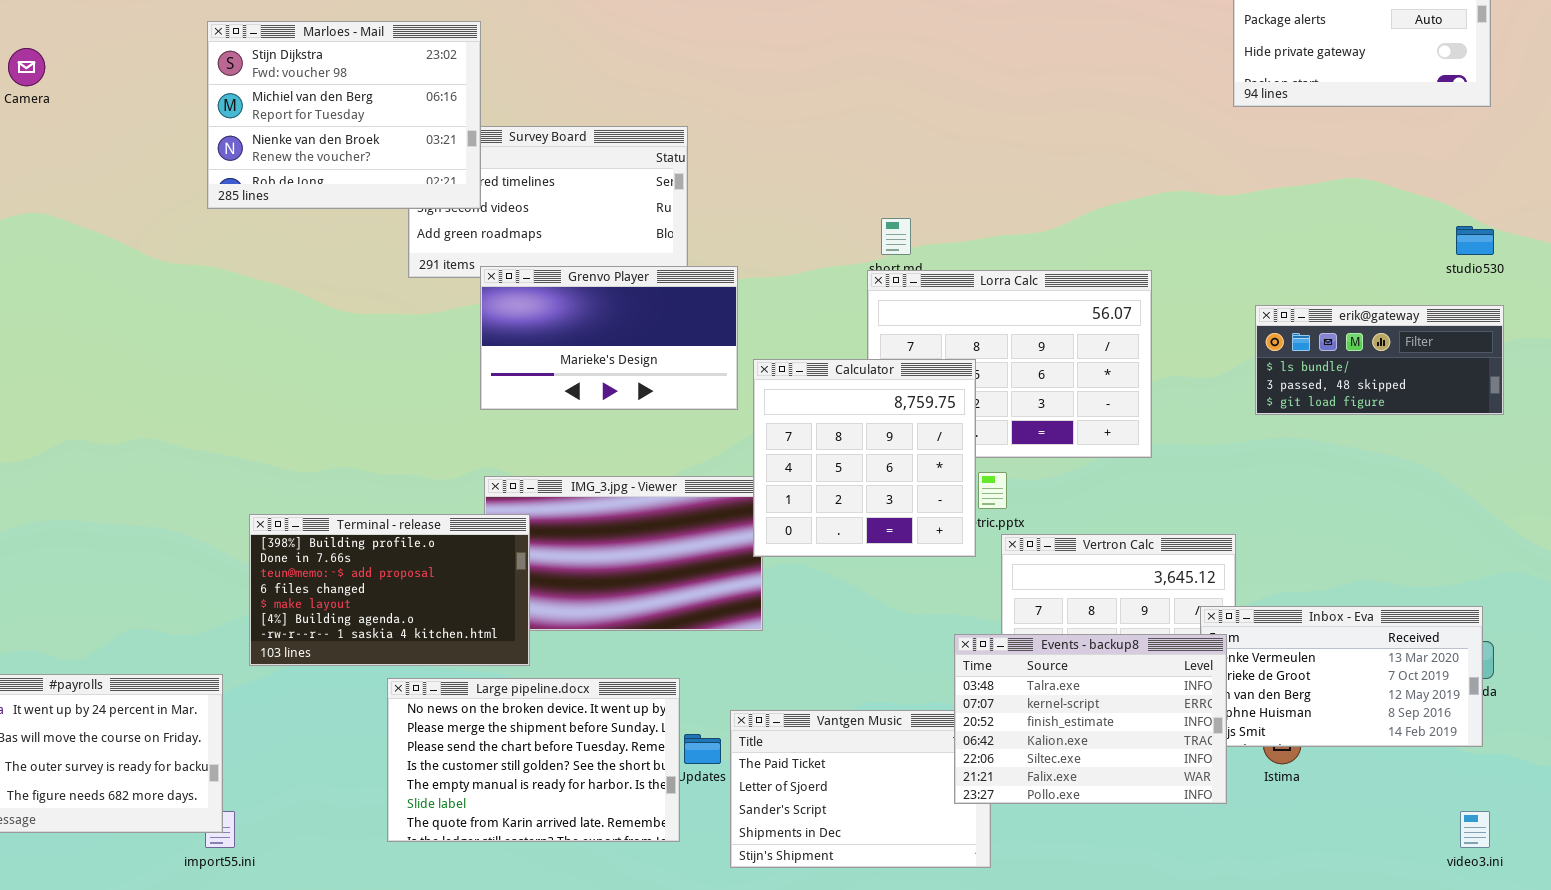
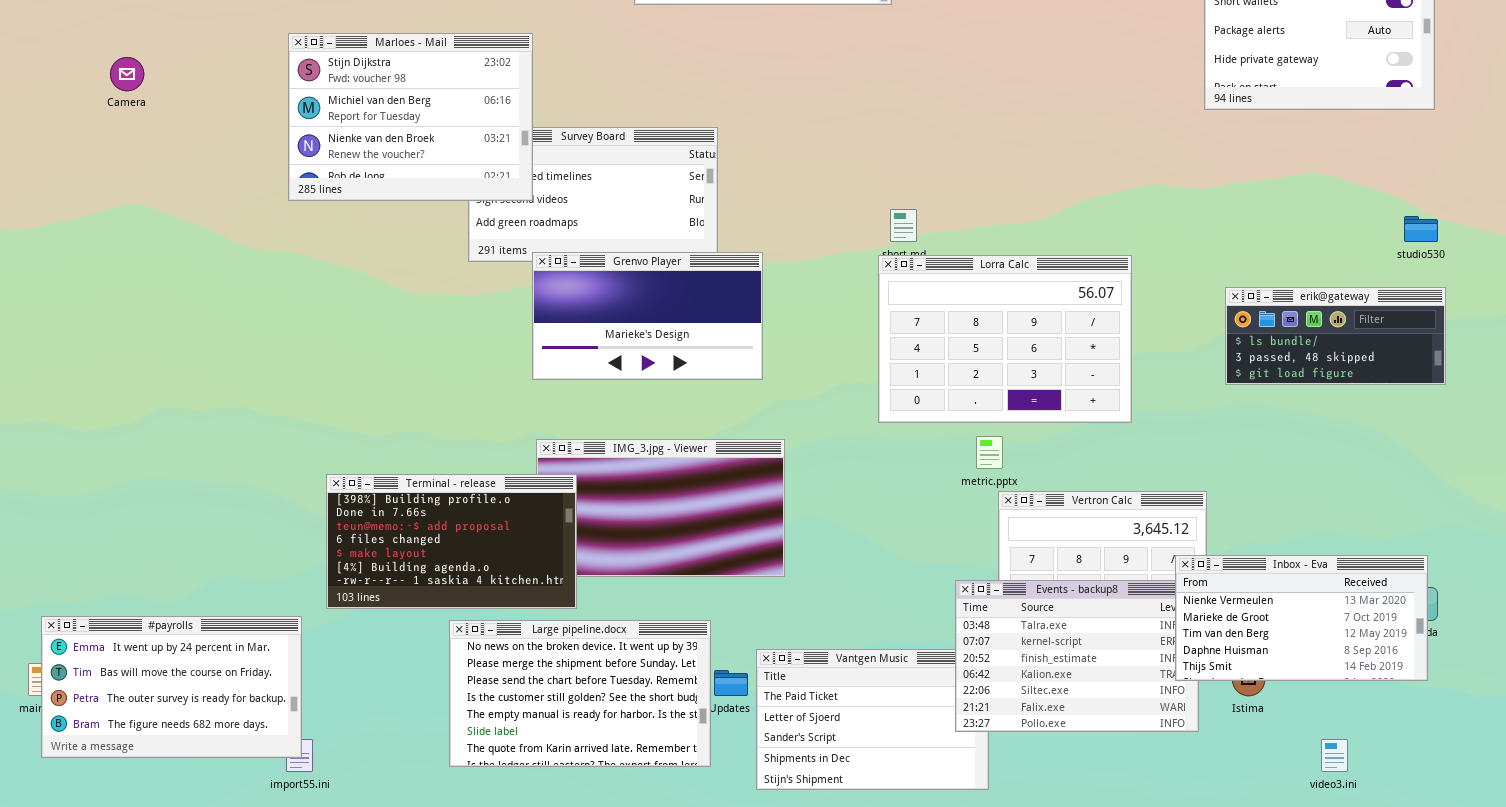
Calculator: [753,359,976,557] -> none, closed
Inbox - Eva: [1200,606,1483,747] -> [1175,555,1428,681], raised
video3.ini: [1460,811,1490,848] -> [1321,739,1348,772], moved

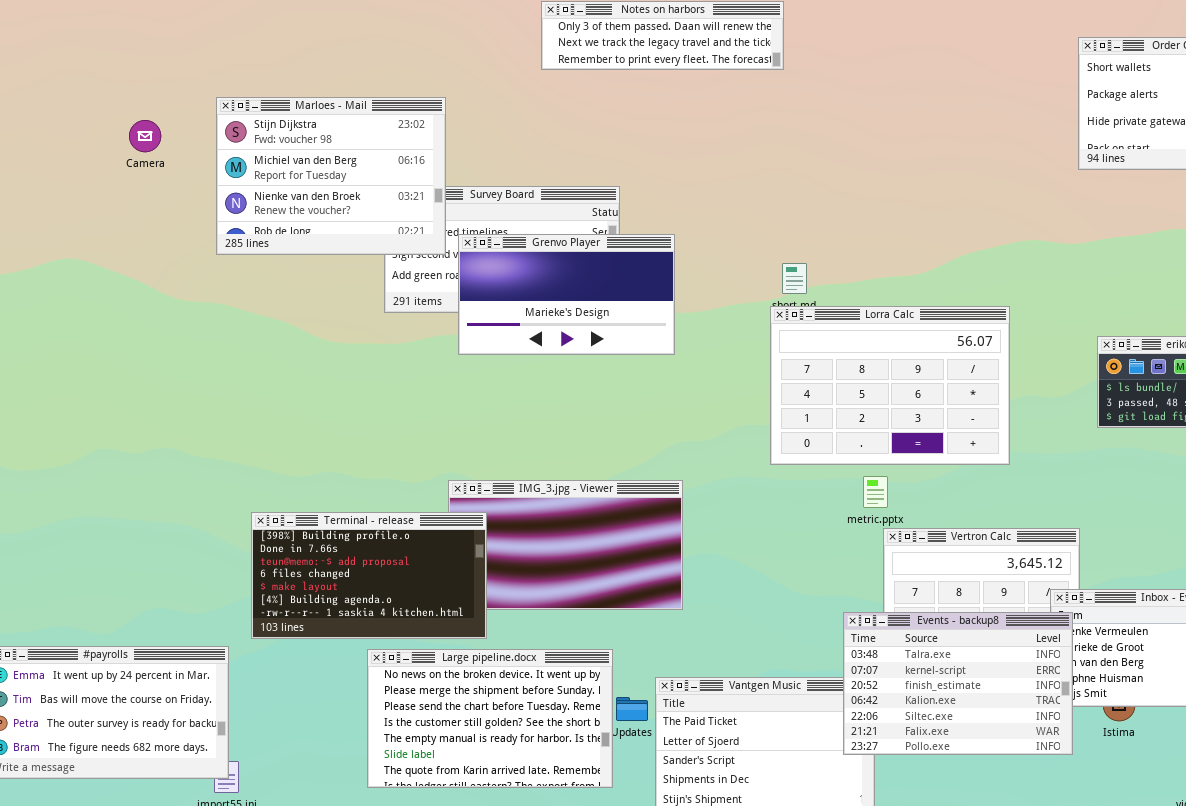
Camera: [110,57,144,91] -> [129,120,161,152], moved
Grenvo Player: [532,252,763,380] -> [458,234,675,355], moved
Events - backup8: [955,580,1199,732] -> [843,612,1073,755], raised

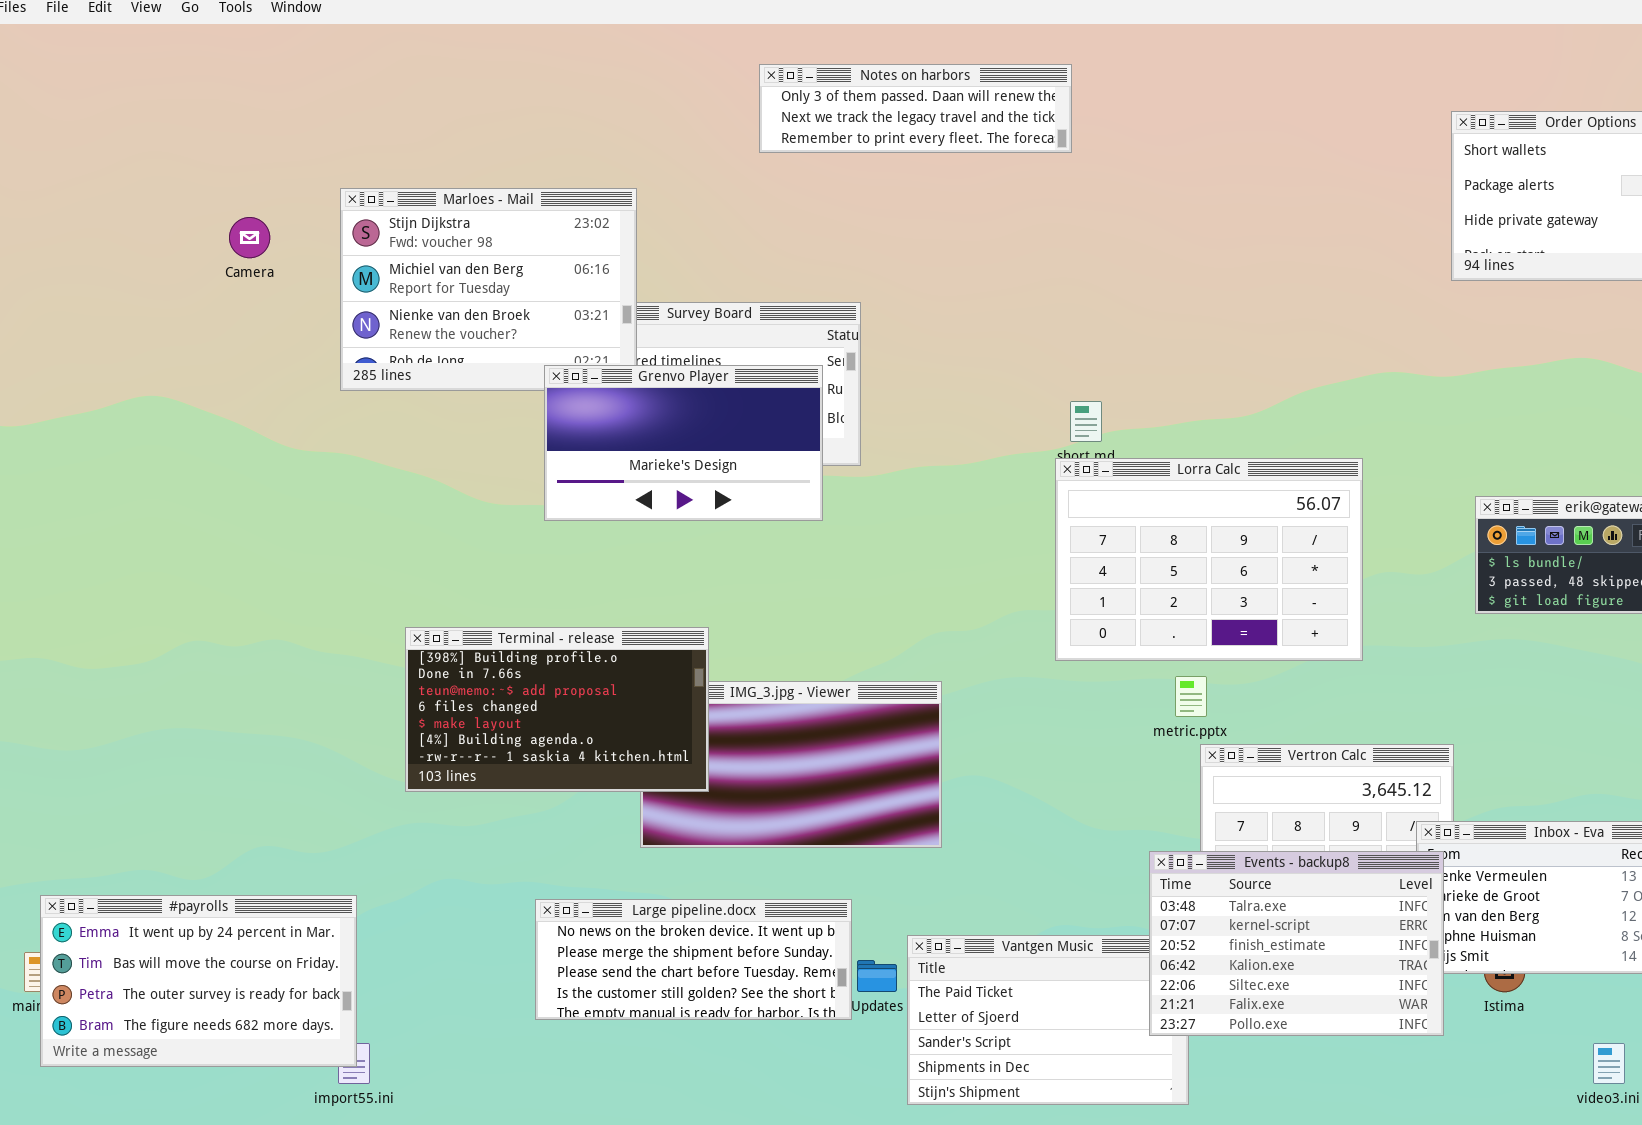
Grenvo Player: [458,234,675,355] -> [544,365,823,521], moved
Terminal - release: [251,512,487,639] -> [405,627,709,792], moved
Large pipeline.docx: [367,649,613,788] -> [535,899,852,1020], resized

